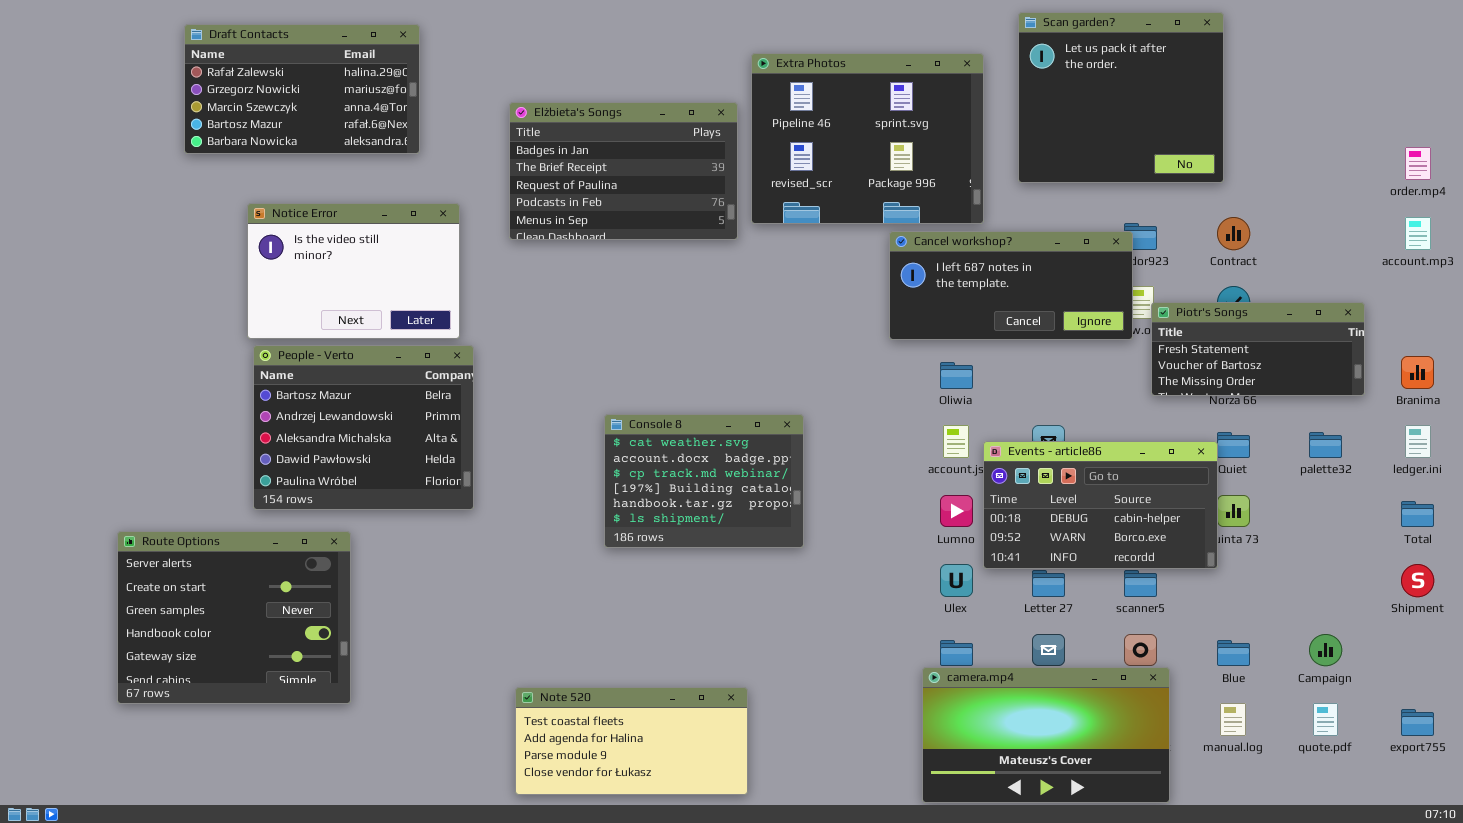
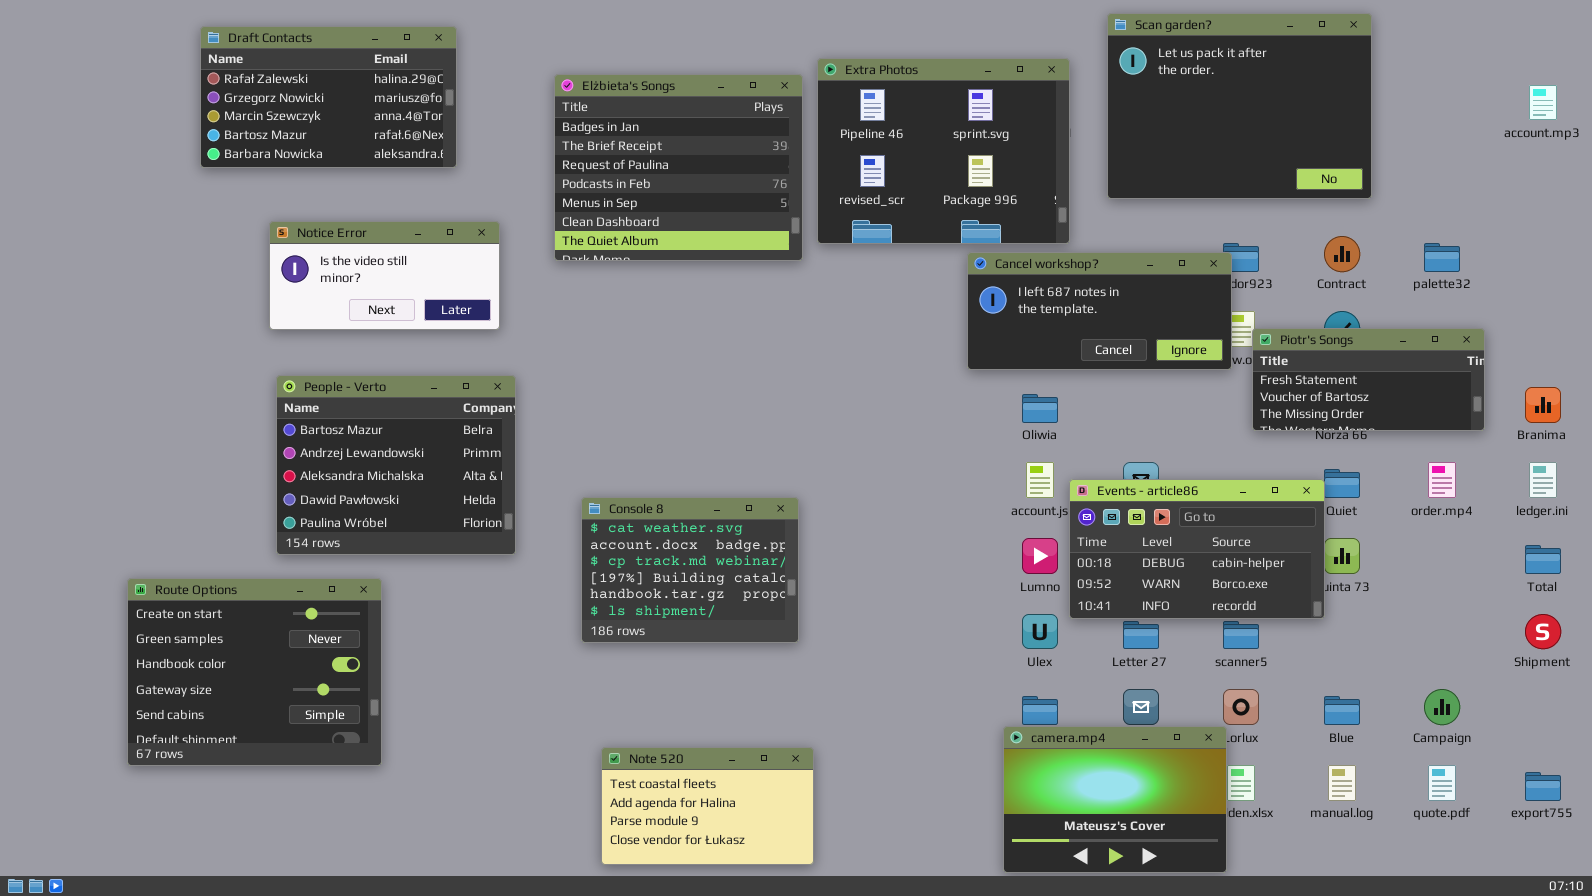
Scan garden?: [1018,12,1224,183] -> [1107,13,1372,199], resized
Elżbieta's Songs: [509,102,738,240] -> [554,74,803,261], resized
order.mp4: [1405,147,1431,180] -> [1428,462,1456,498], moved
Notice Error: [247,203,460,339] -> [269,221,500,330], resized
account.mp3: [1405,217,1431,250] -> [1529,85,1557,120], moved
Console 8: [604,414,804,548] -> [581,497,799,643], moved
palette32: [1309,432,1342,458] -> [1424,243,1460,272], moved
Route Options: [117,531,351,704] -> [127,578,382,766], scrolled down 1 row
camera.mp4: [922,667,1170,803] -> [1003,726,1227,873], resized
Note 520: [515,687,748,795] -> [601,747,814,865], resized

